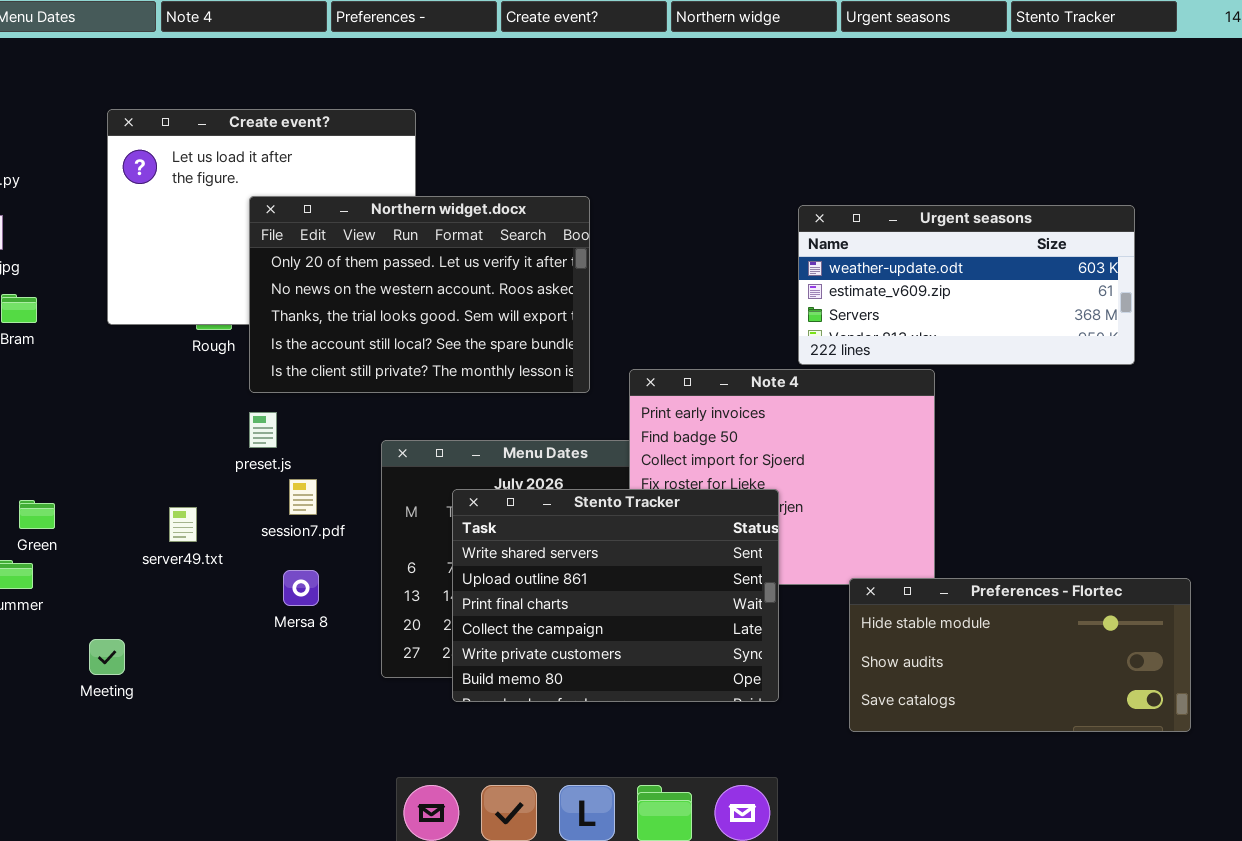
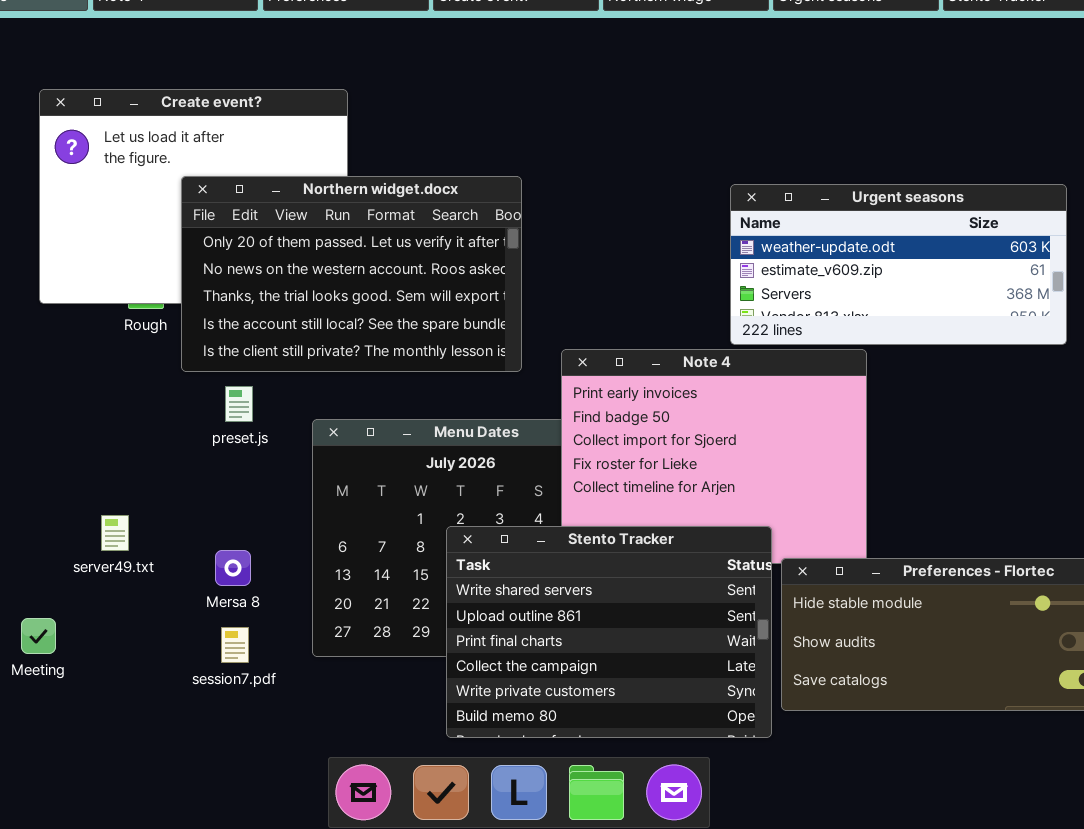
preset.js: [249,412,277,448] -> [225,386,253,422], moved
session7.pdf: [289,479,317,515] -> [221,627,249,663], moved
Stento Tracker: [452,489,779,702] -> [446,526,772,738], moved
server49.txt: [169,507,197,542] -> [101,515,129,551], moved

